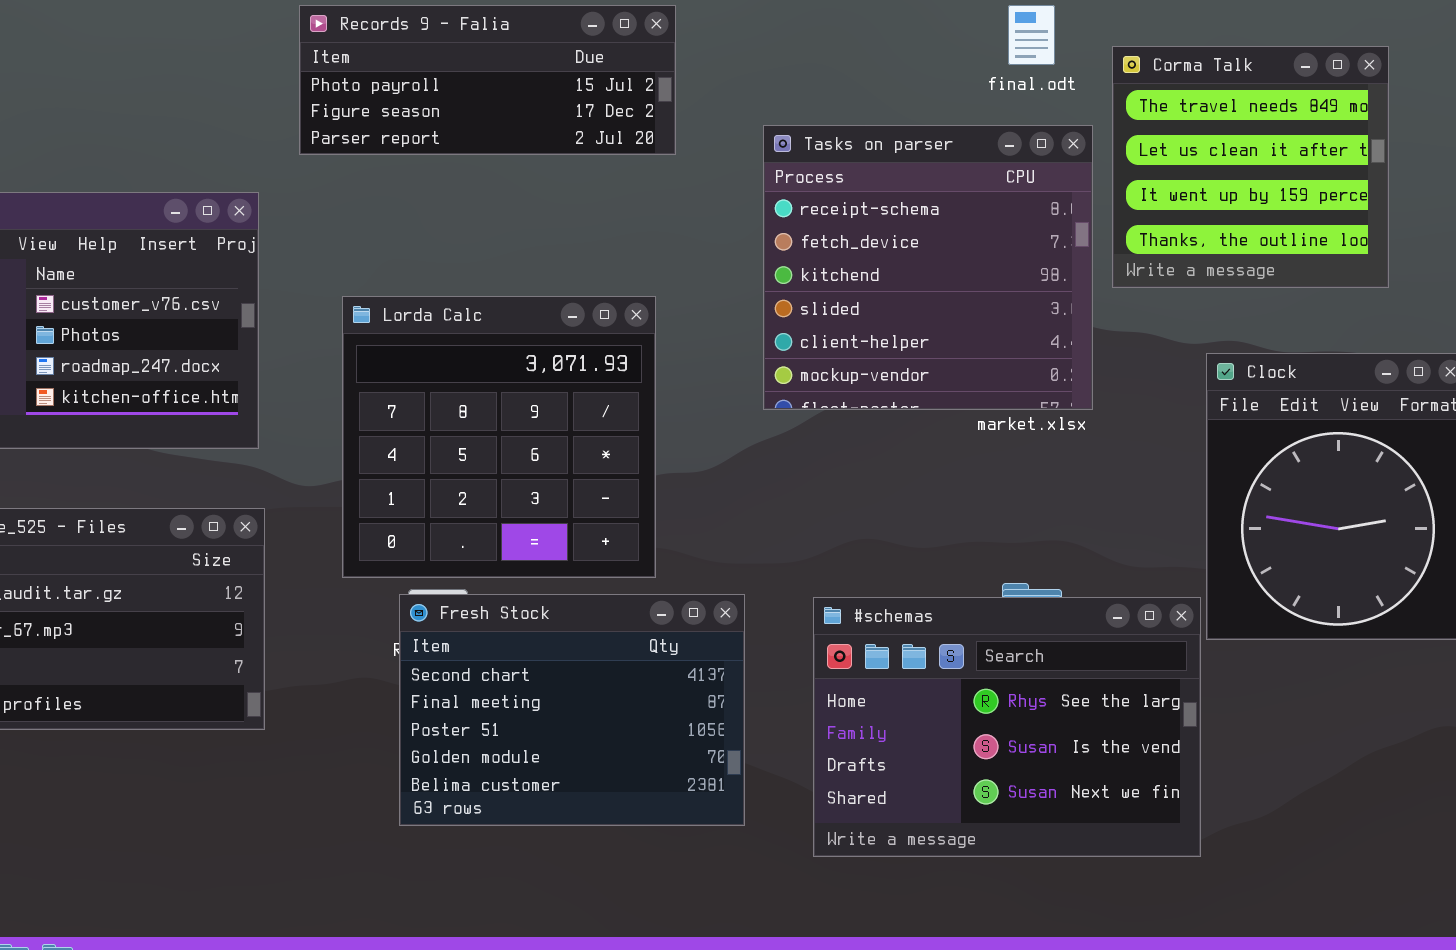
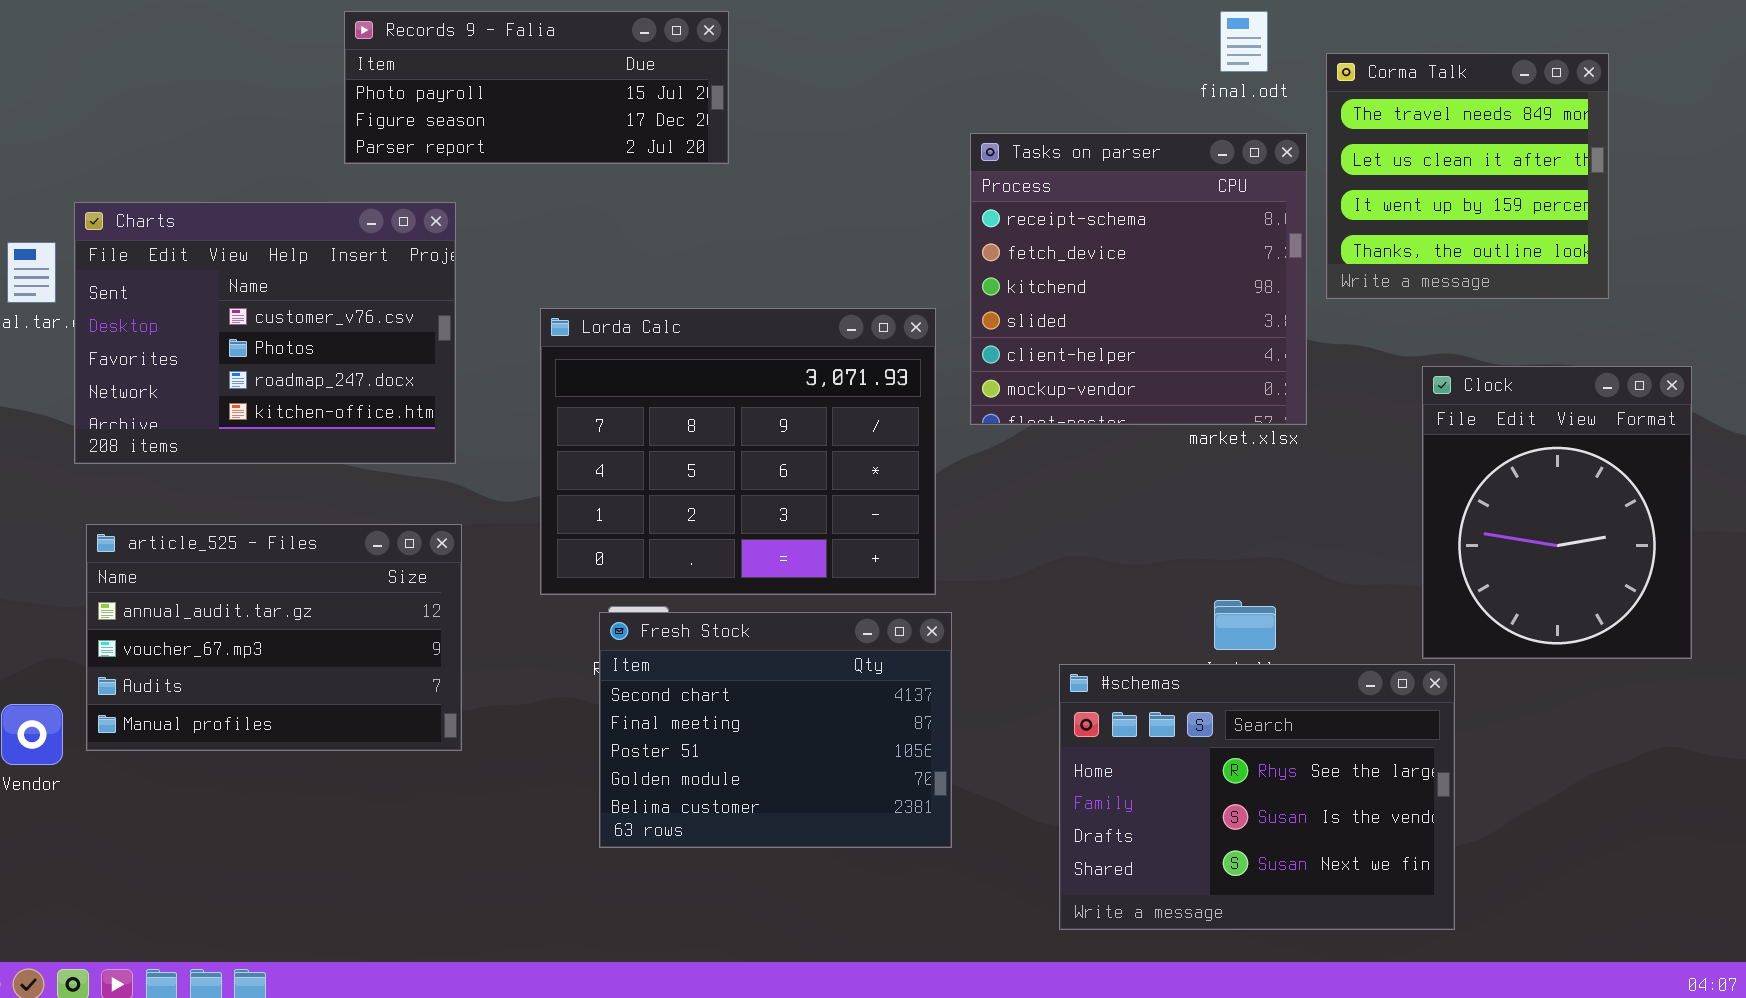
Records 9 - Falia: [299,5,676,155] -> [344,11,729,164], moved
Lorda Calc: [342,296,656,578] -> [540,308,936,595], resized
#schemas: [813,597,1201,857] -> [1059,664,1455,930], moved

